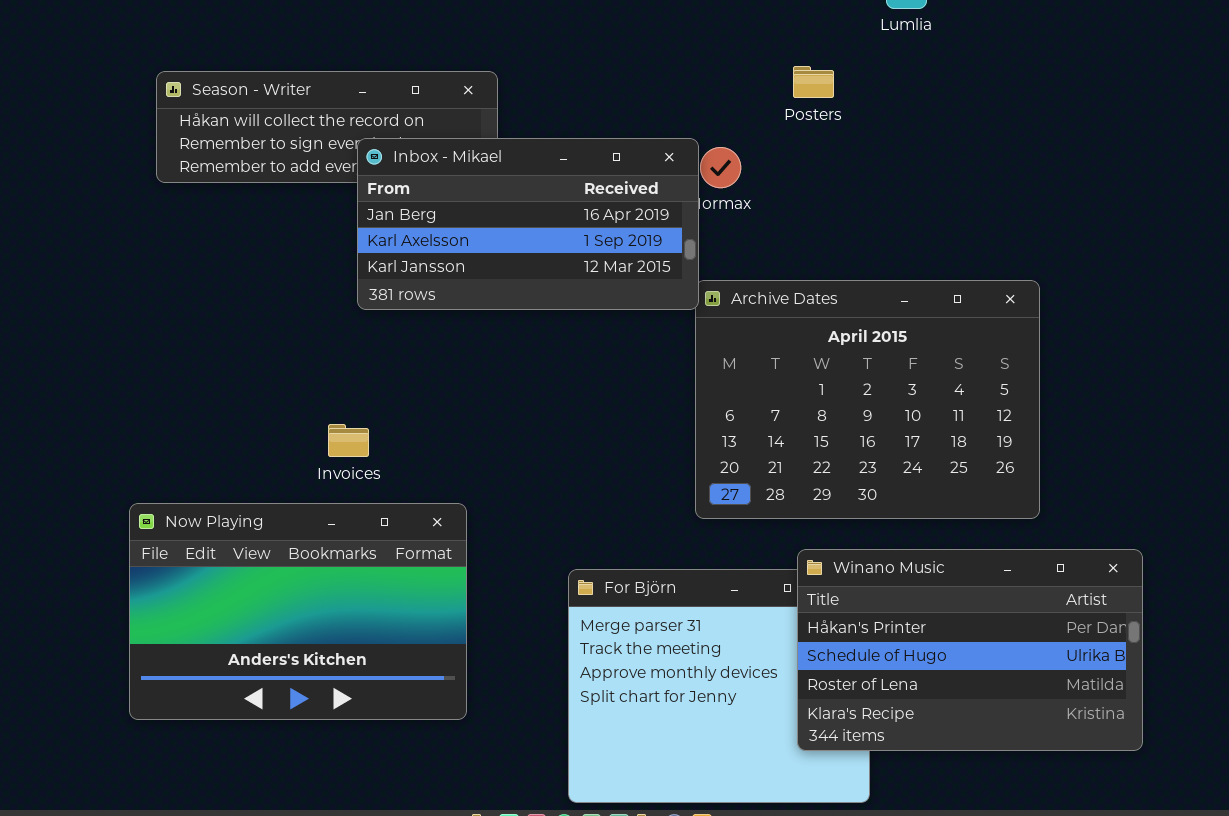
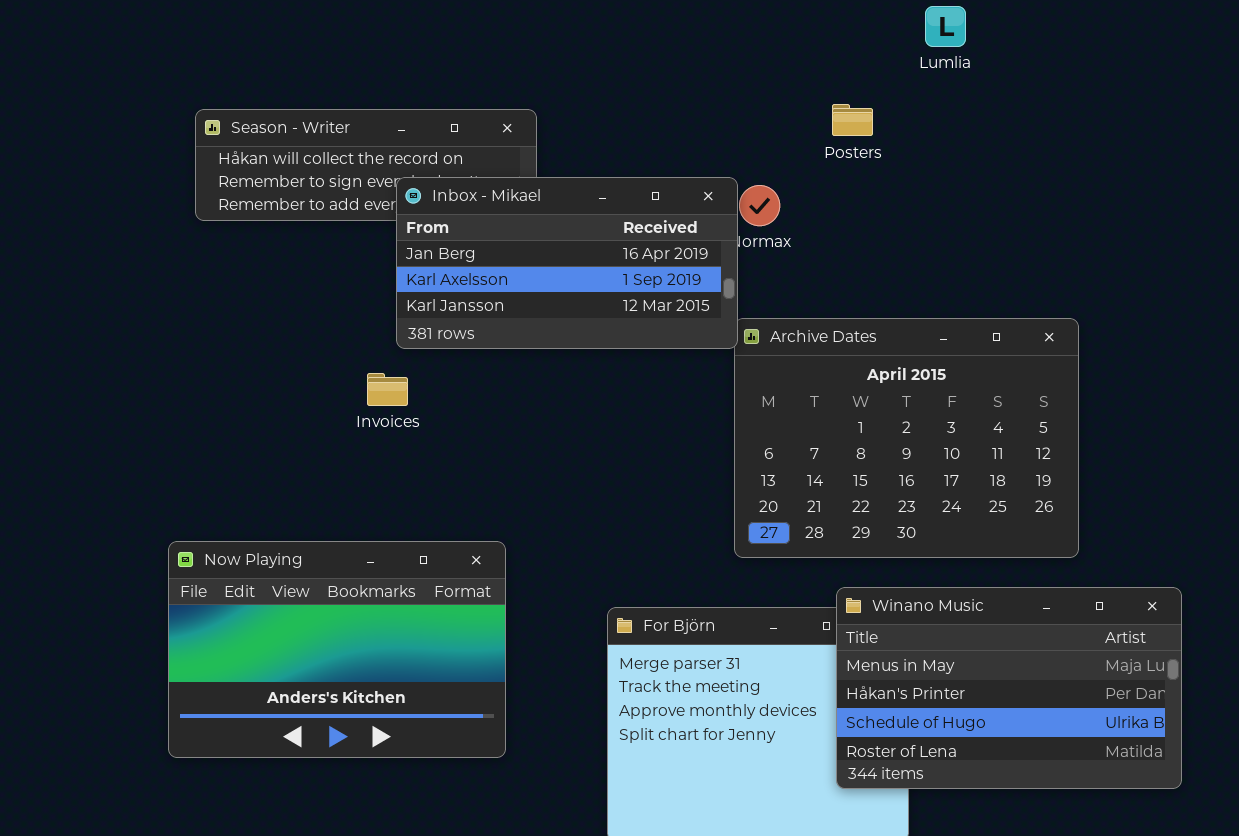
Invoices: [328,424,369,457] -> [367,373,408,406], moved
Winano Music: [797,549,1143,751] -> [836,587,1182,789], scrolled up 1 row

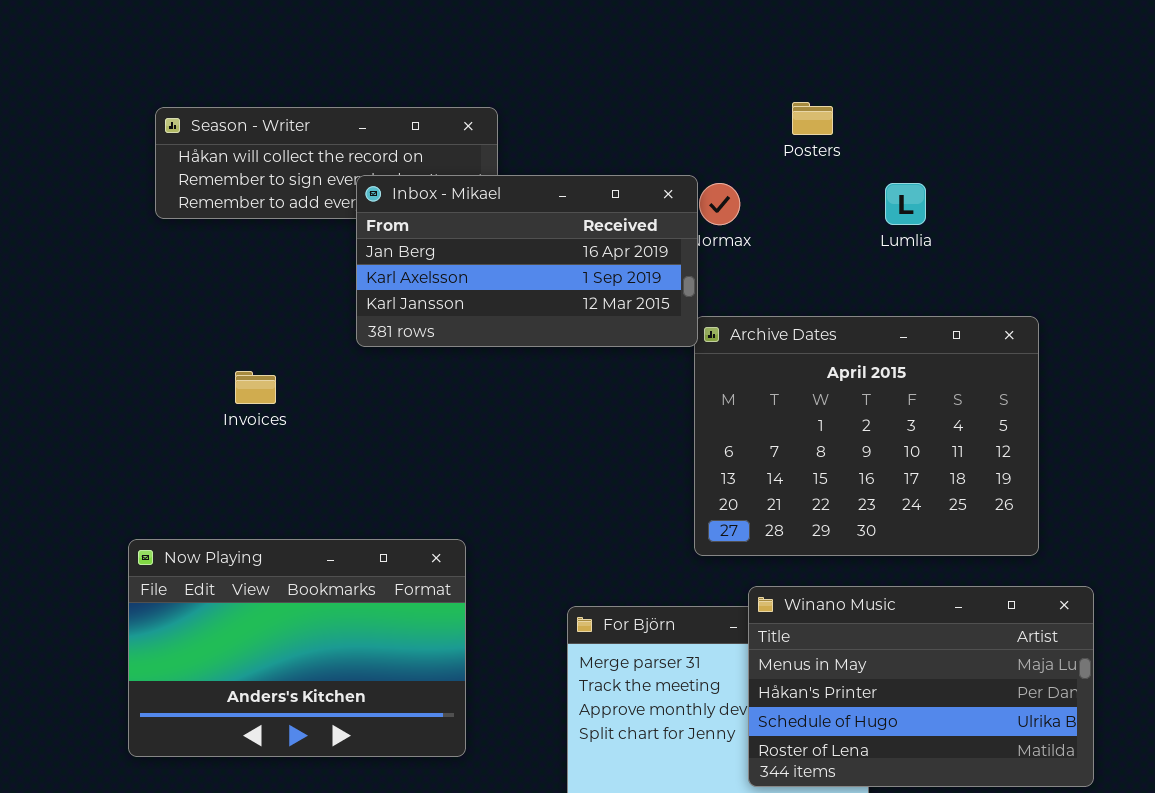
Lumlia: [925,6,966,47] -> [885,183,926,225], moved
Invoices: [367,373,408,406] -> [235,371,276,404], moved
Winano Music: [836,587,1182,789] -> [748,586,1094,787], moved

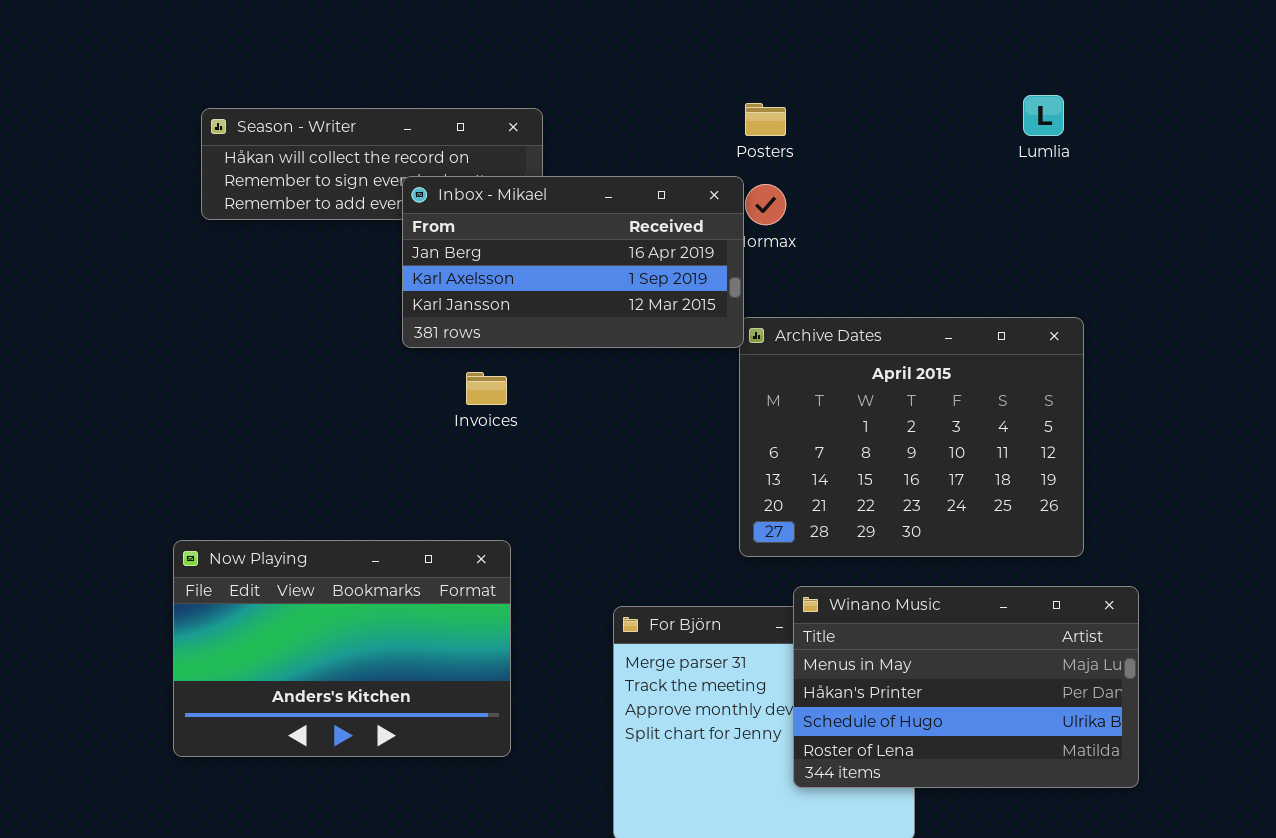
Posters: [792,102,833,135] -> [745,103,786,136], moved
Lumlia: [885,183,926,225] -> [1023,95,1064,136], moved
Invoices: [235,371,276,404] -> [466,372,507,405], moved

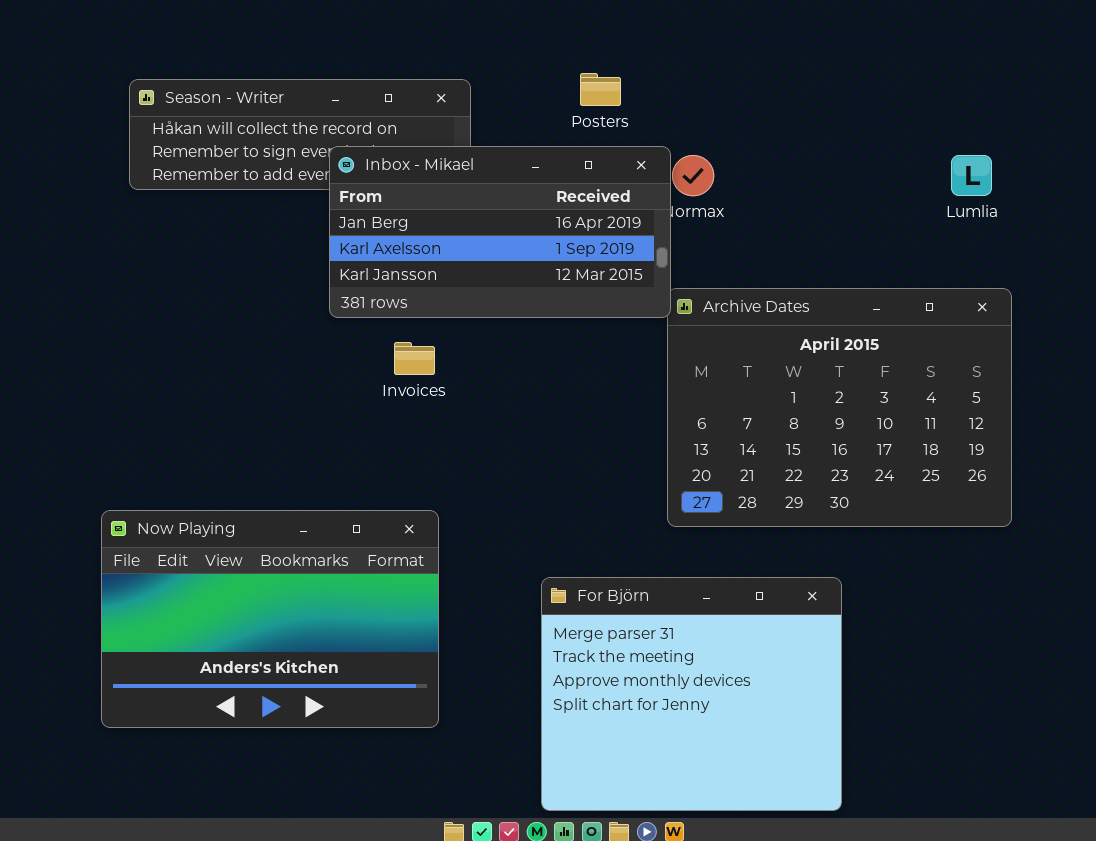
Lumlia: [1023,95,1064,136] -> [951,155,992,196], moved
Posters: [745,103,786,136] -> [580,73,621,106], moved
Winano Music: [793,586,1139,788] -> none, closed

